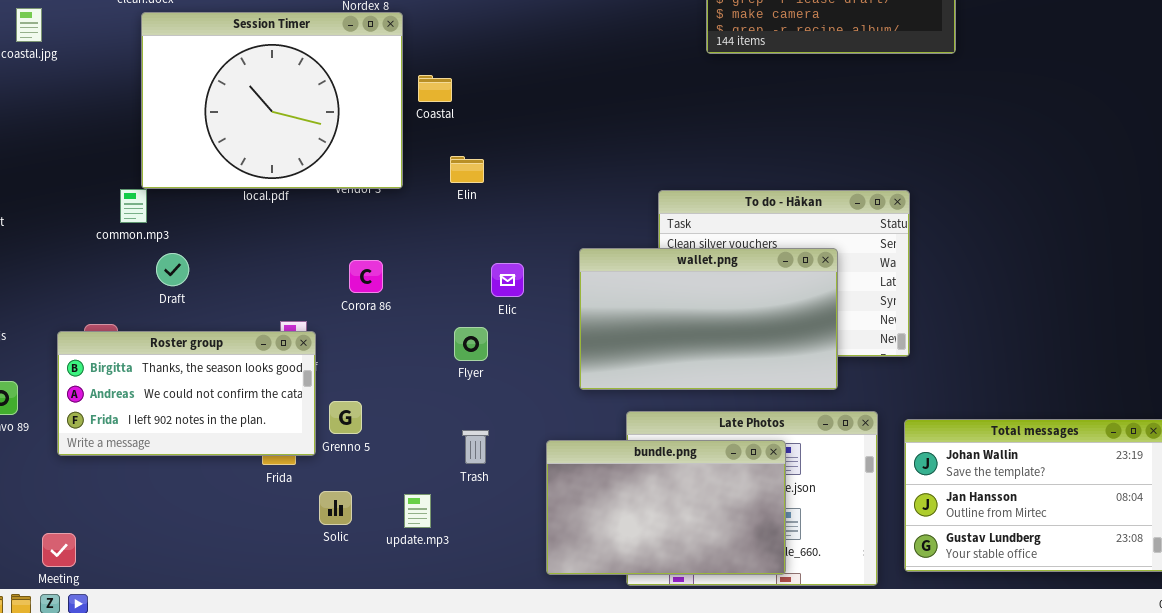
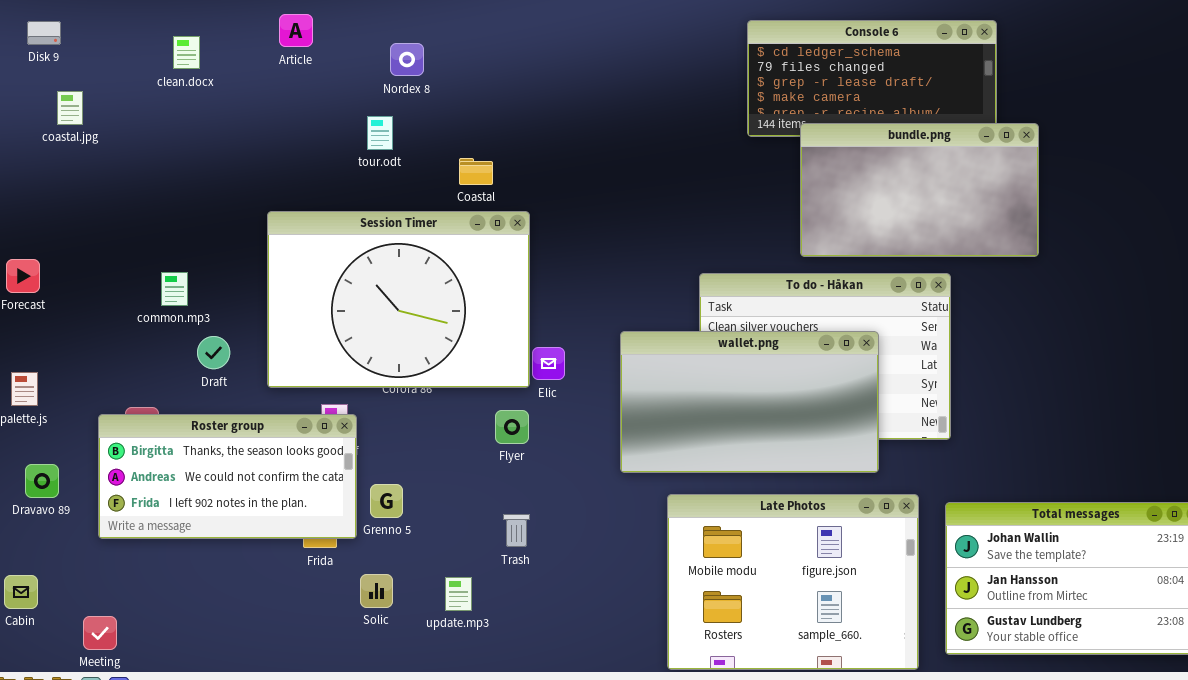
Session Timer: [141,12,403,189] -> [267,211,530,388], moved
bundle.png: [546,440,786,575] -> [800,123,1039,257], moved

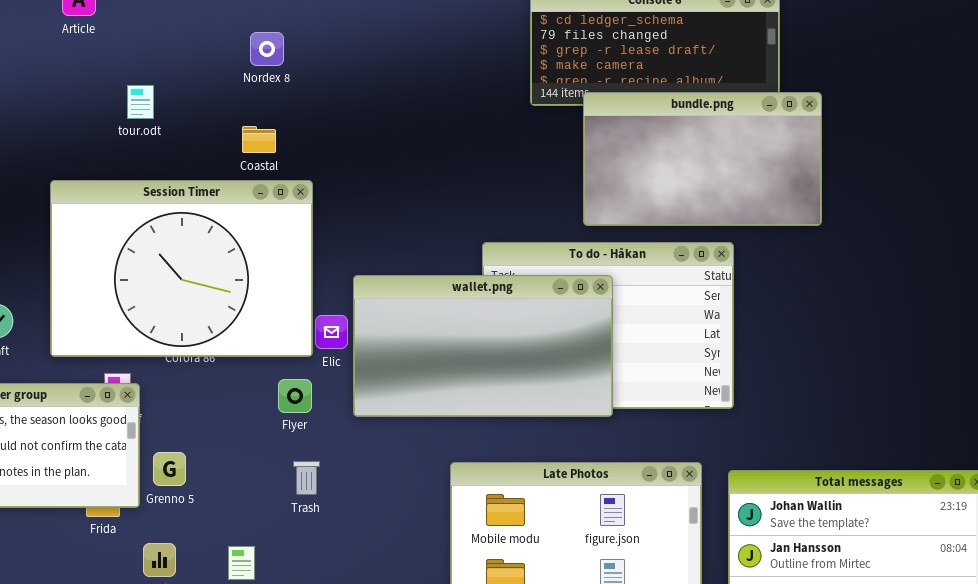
Nordex 8: [390,43,424,76] -> [250,32,284,66], moved
tour.odt: [367,116,393,150] -> [127,85,154,119], moved
wallet.png: [620,331,879,473] -> [353,275,613,417], moved
Trash: [503,514,530,547] -> [293,461,320,495], moved

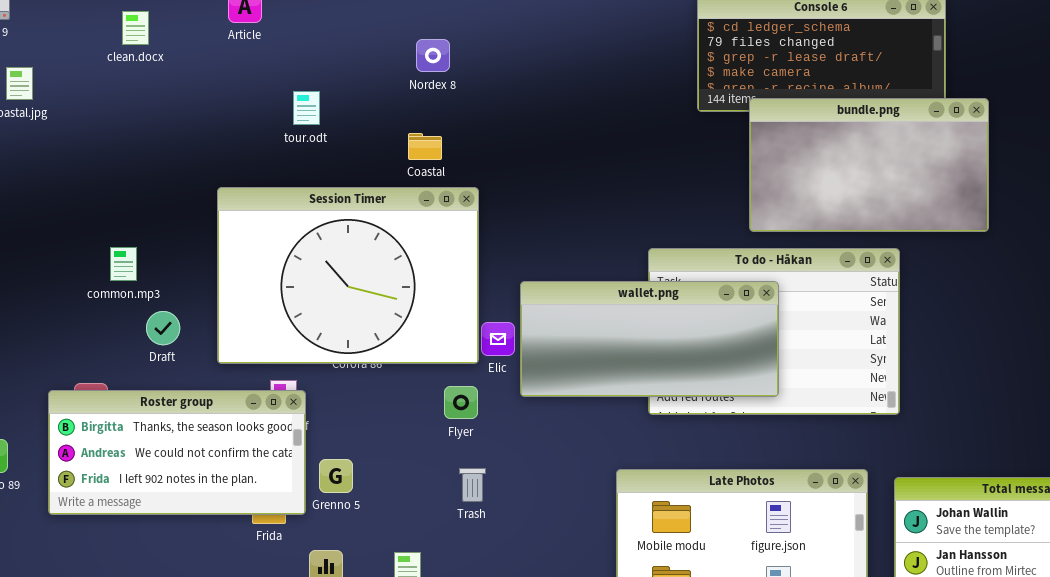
wallet.png: [353,275,613,417] -> [520,281,779,397], resized

